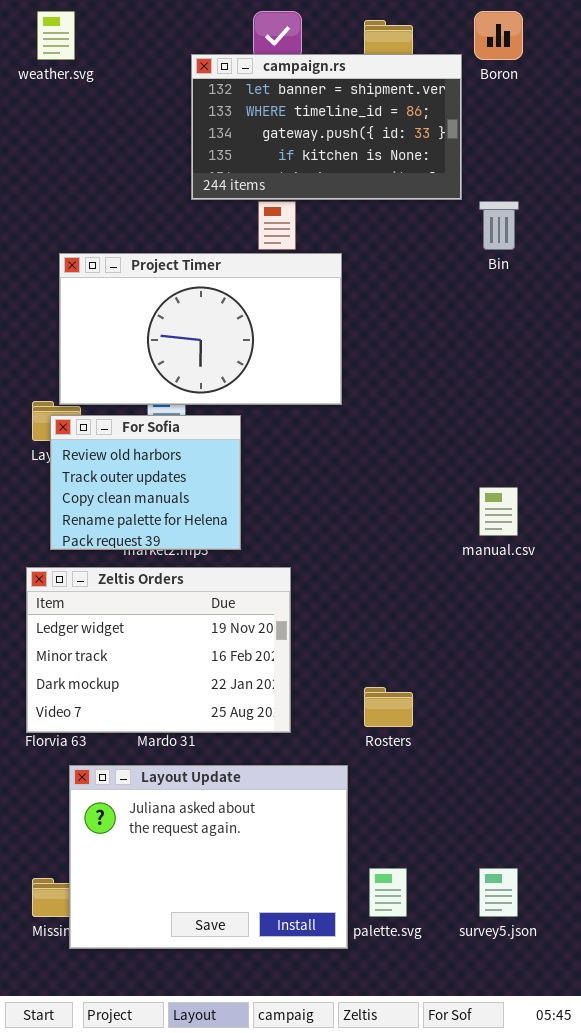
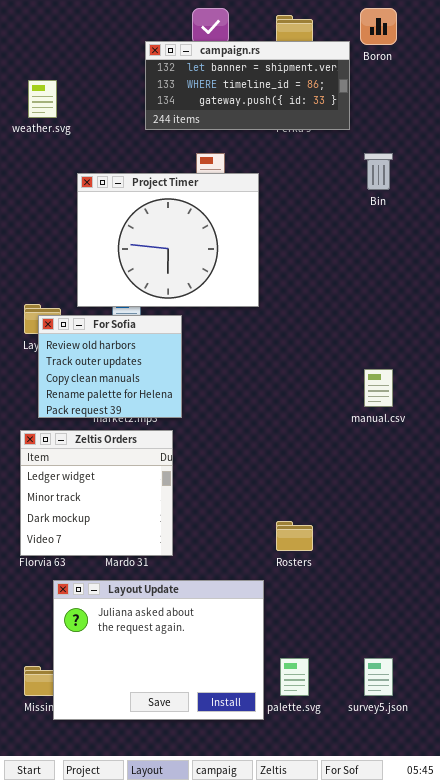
weather.svg: [37,11,75,60] -> [28,80,57,118], moved
campaign.rs: [191,54,462,200] -> [145,41,350,130], resized
Project Timer: [59,253,342,405] -> [77,173,259,307], resized
Zeltis Orders: [26,567,291,733] -> [20,430,173,556], resized

